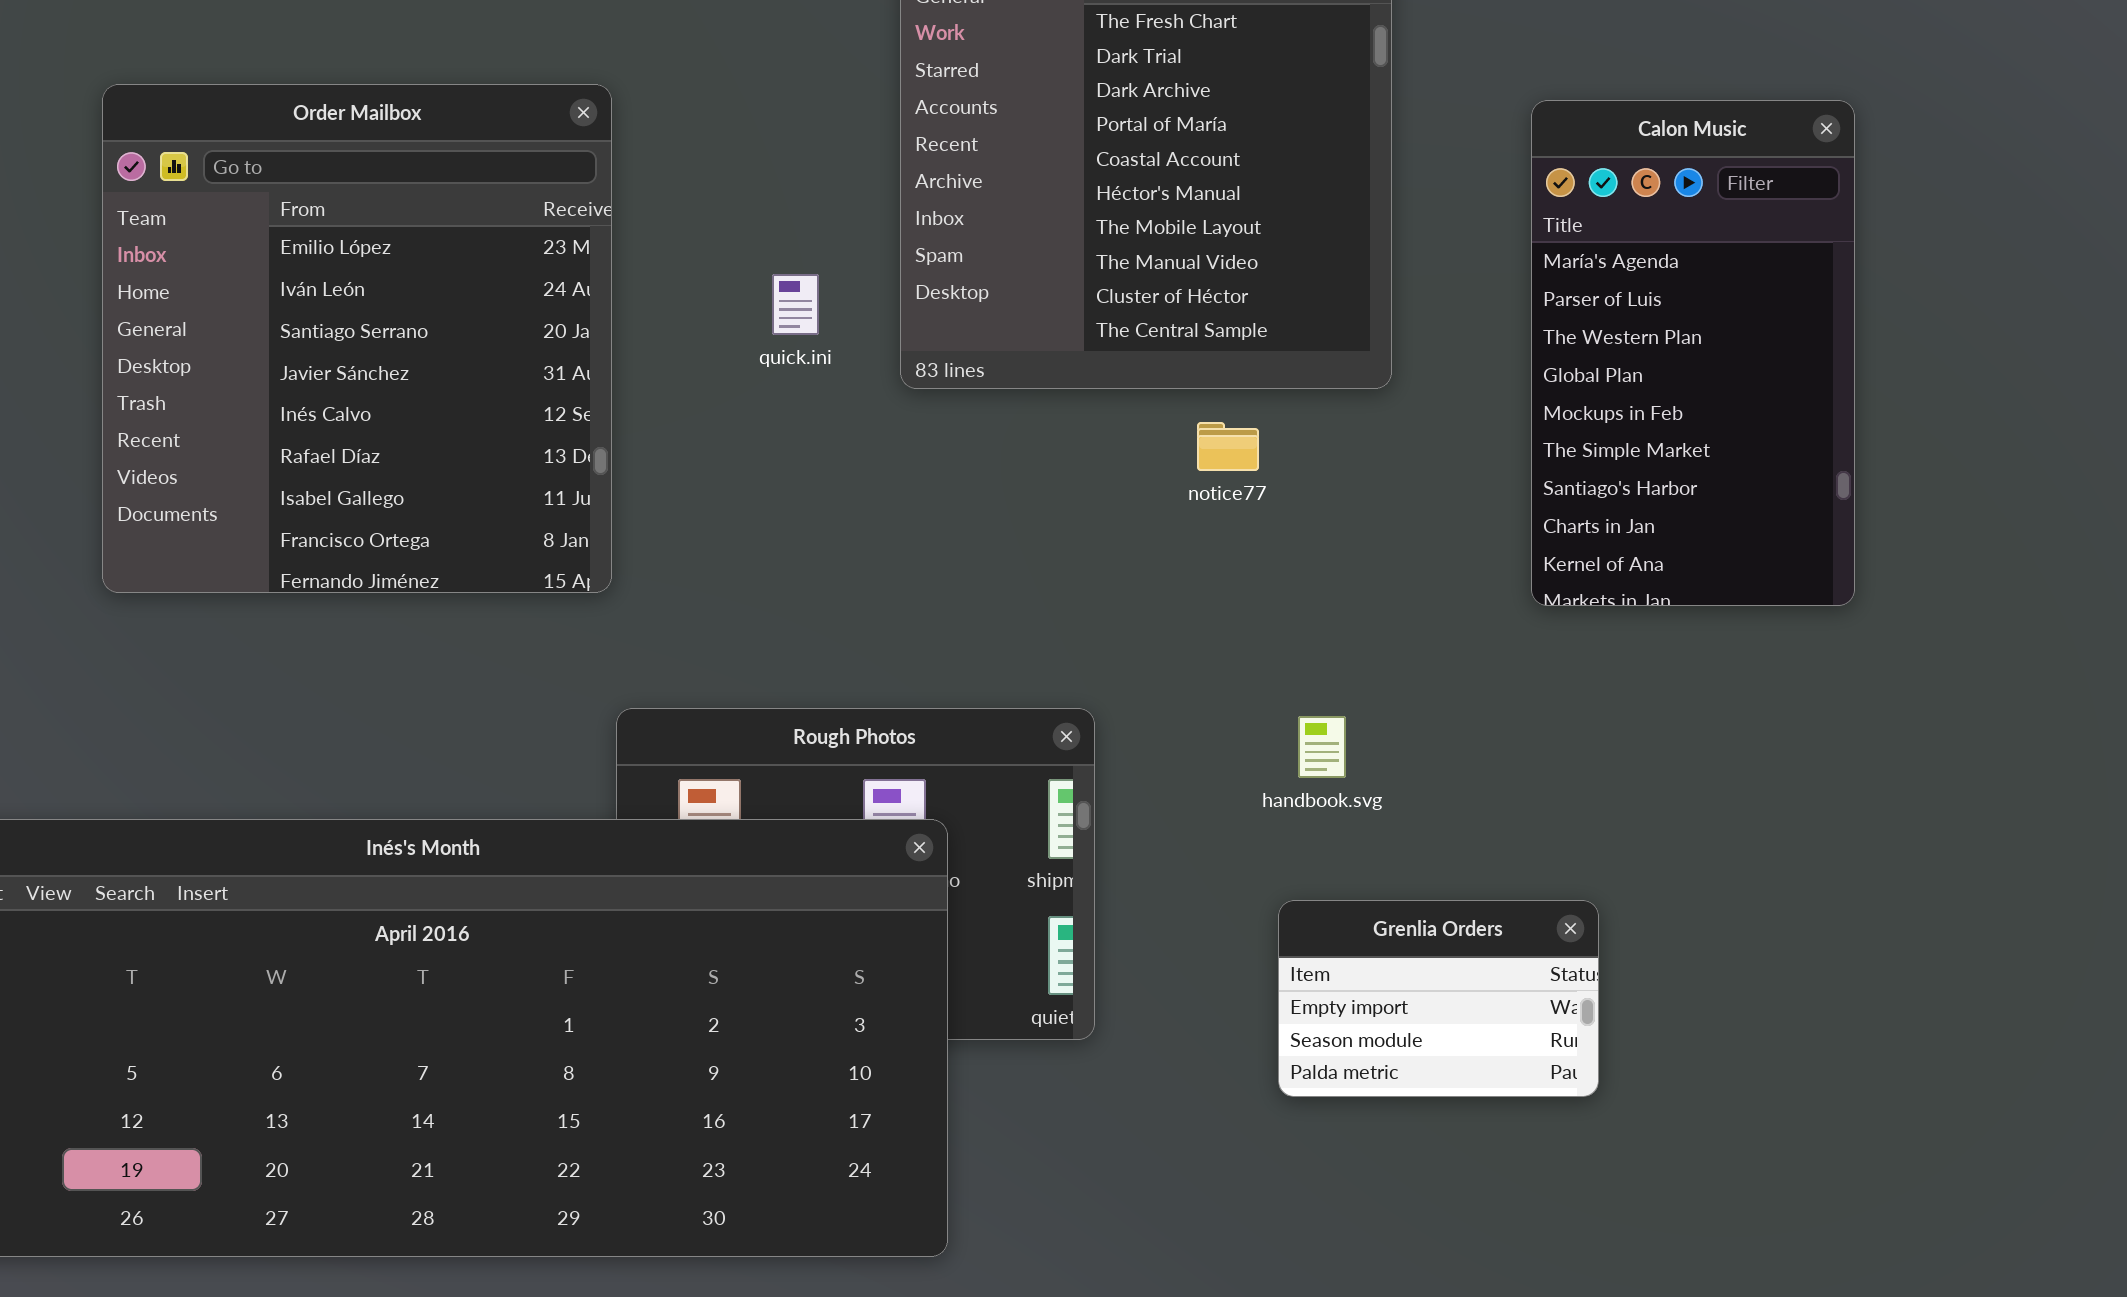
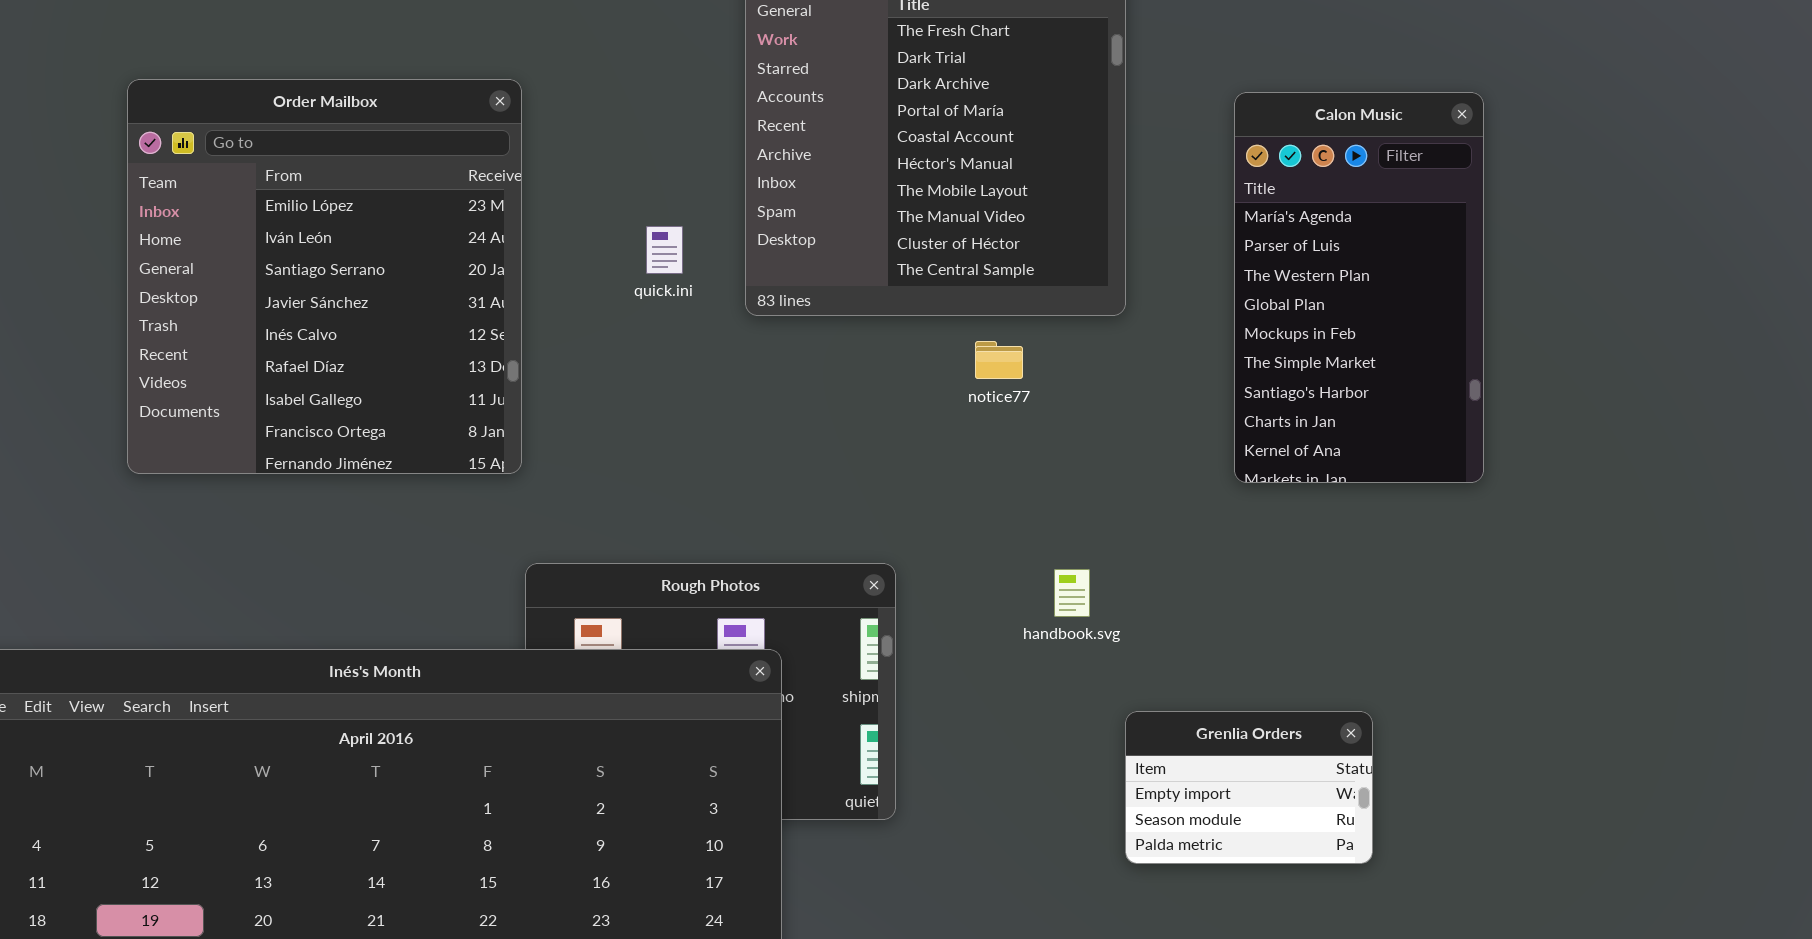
Grenlia Orders: [1278,900,1599,1097] -> [1125,711,1373,864], moved

